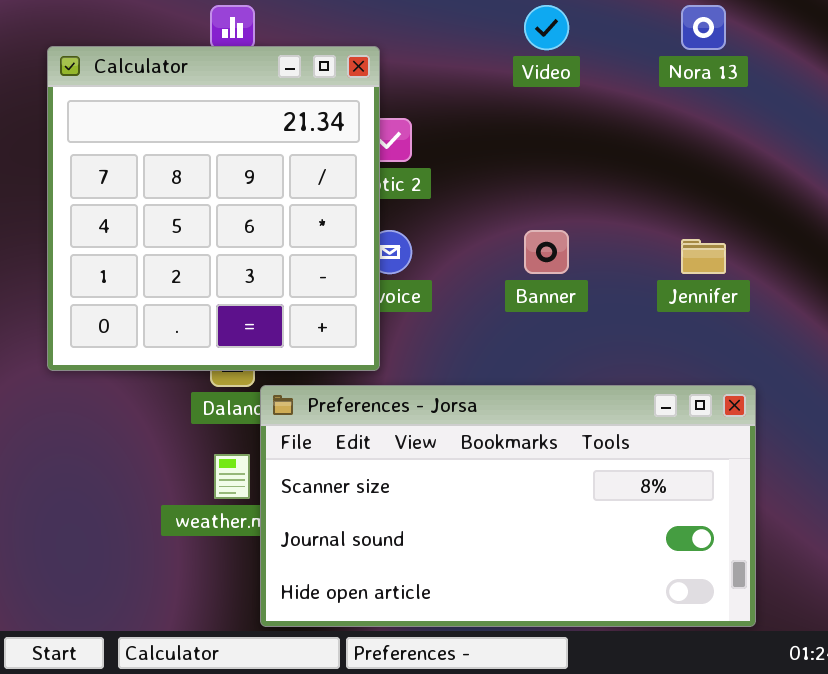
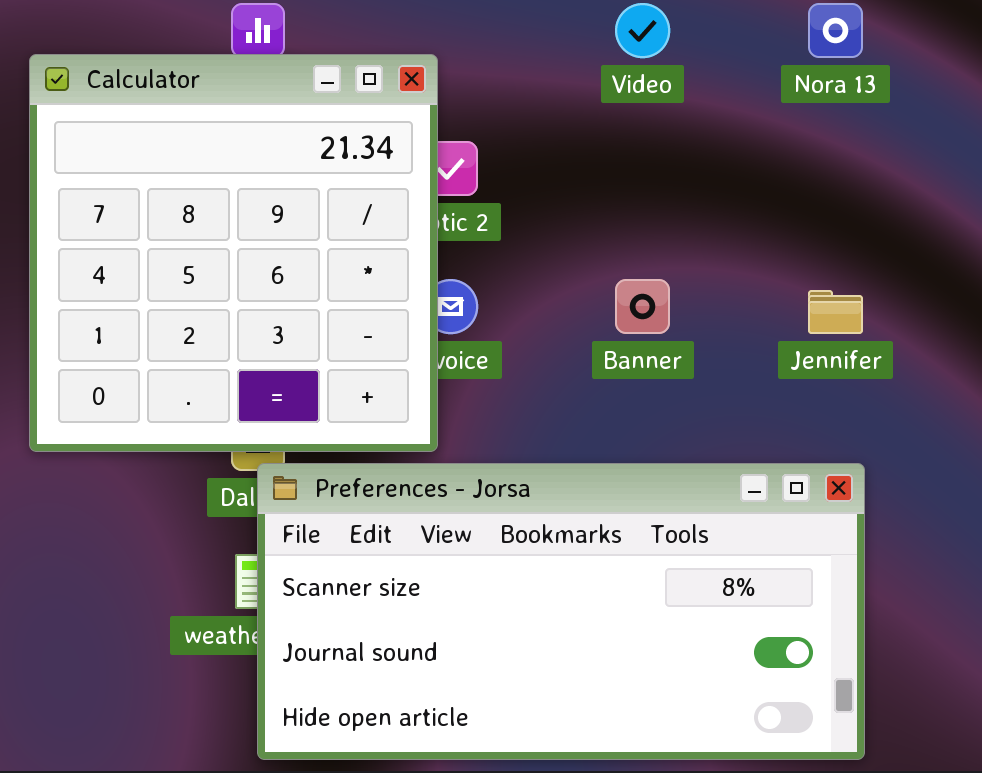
Preferences - Jorsa: [260,385,756,627] -> [257,463,865,760], moved

